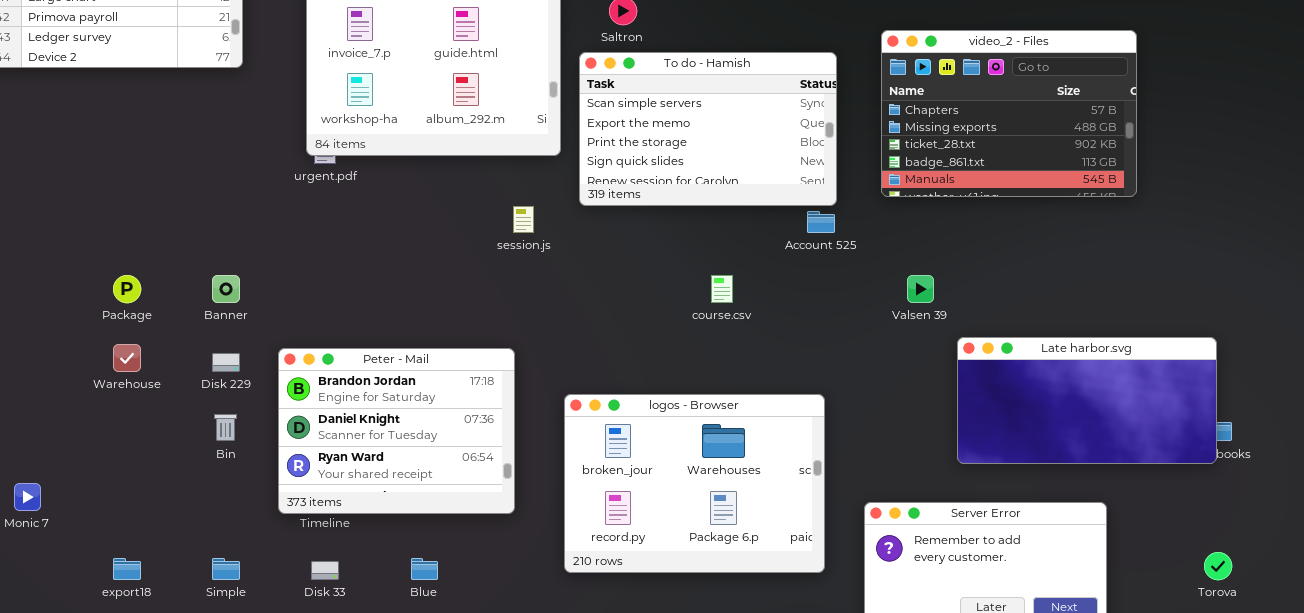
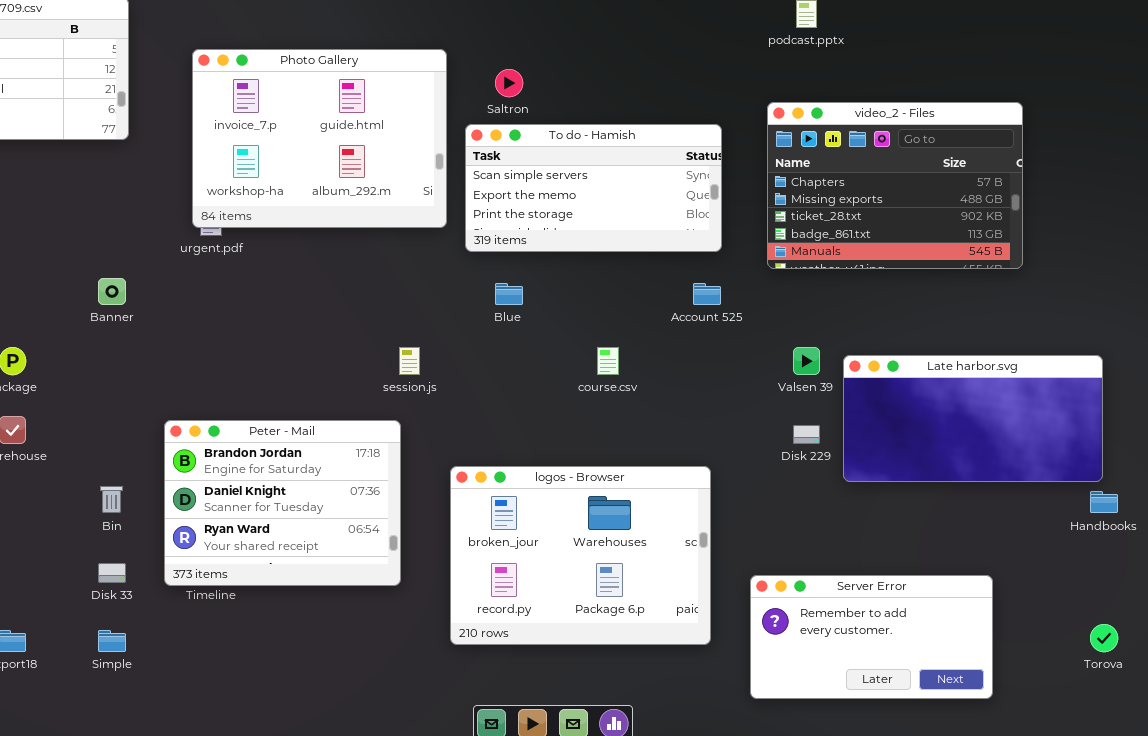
To do - Hamish: [579,52,837,206] -> [465,124,722,252], resized
session.js: [513,206,534,233] -> [399,347,420,375], moved
Banner: [212,275,240,303] -> [98,278,126,305], moved
Late harbor.svg: [957,337,1217,464] -> [843,355,1103,482], moved
Disk 229: [212,353,240,372] -> [793,425,820,444], moved
Blue: [411,558,438,580] -> [495,283,523,305], moved
Disk 33: [311,561,339,580] -> [98,563,126,583], moved

